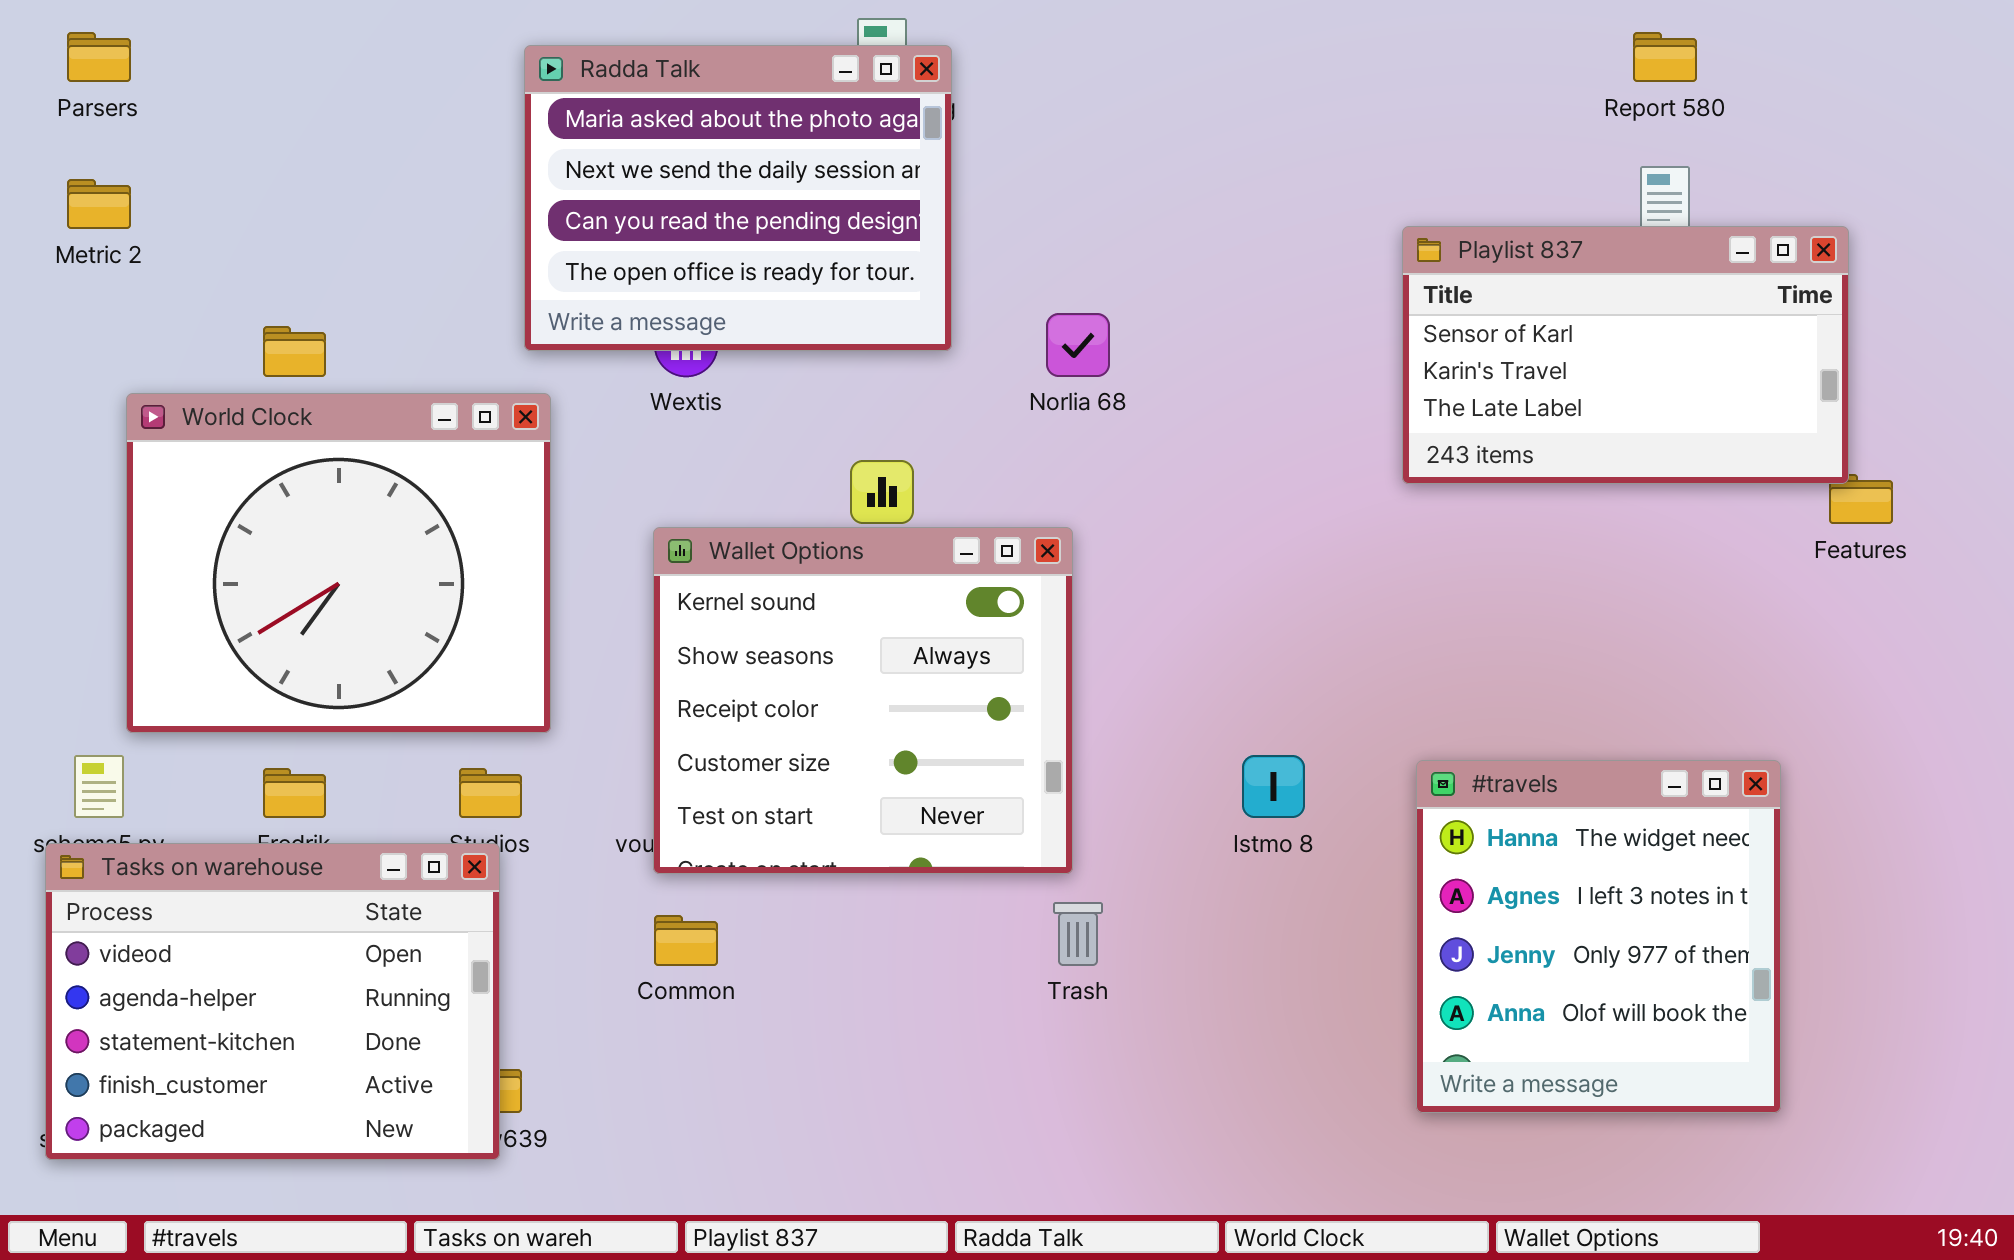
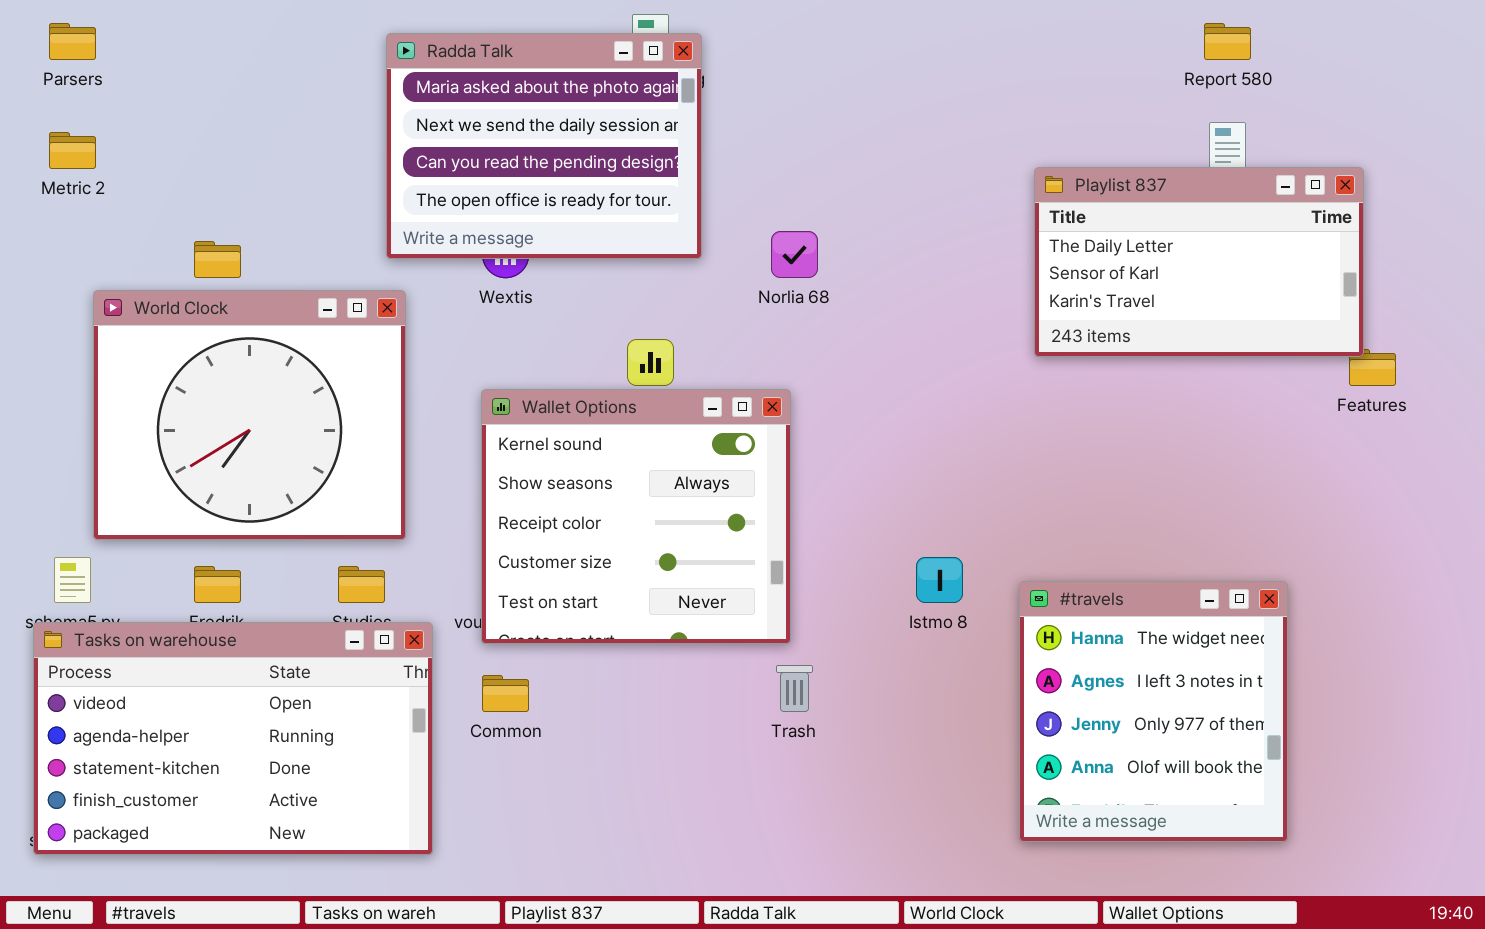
Playlist 837: [1402,226,1849,484] -> [1034,167,1364,357], scrolled up 1 row
#travels: [1416,760,1781,1113] -> [1019,581,1288,842], moved
Tasks on warehouse: [45,843,500,1160] -> [33,622,433,855], resized

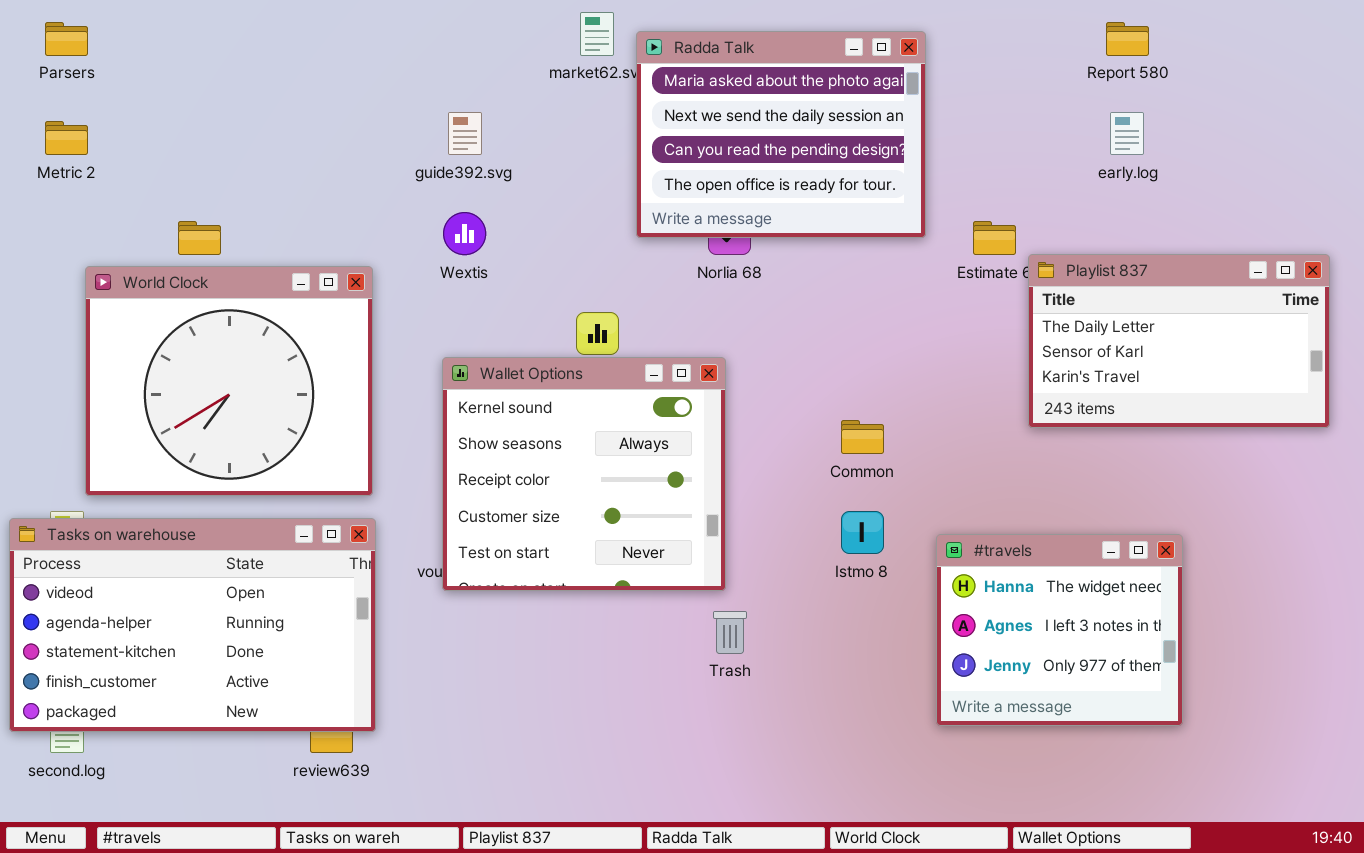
Radda Talk: [386,33,702,259] -> [636,31,926,238], moved
Playlist 837: [1034,167,1364,357] -> [1028,254,1330,428], moved
#travels: [1019,581,1288,842] -> [936,534,1183,726], resized
Tasks on warehouse: [33,622,433,855] -> [9,518,376,732], moved
Common: [482,675,529,712] -> [841,420,884,454], moved

